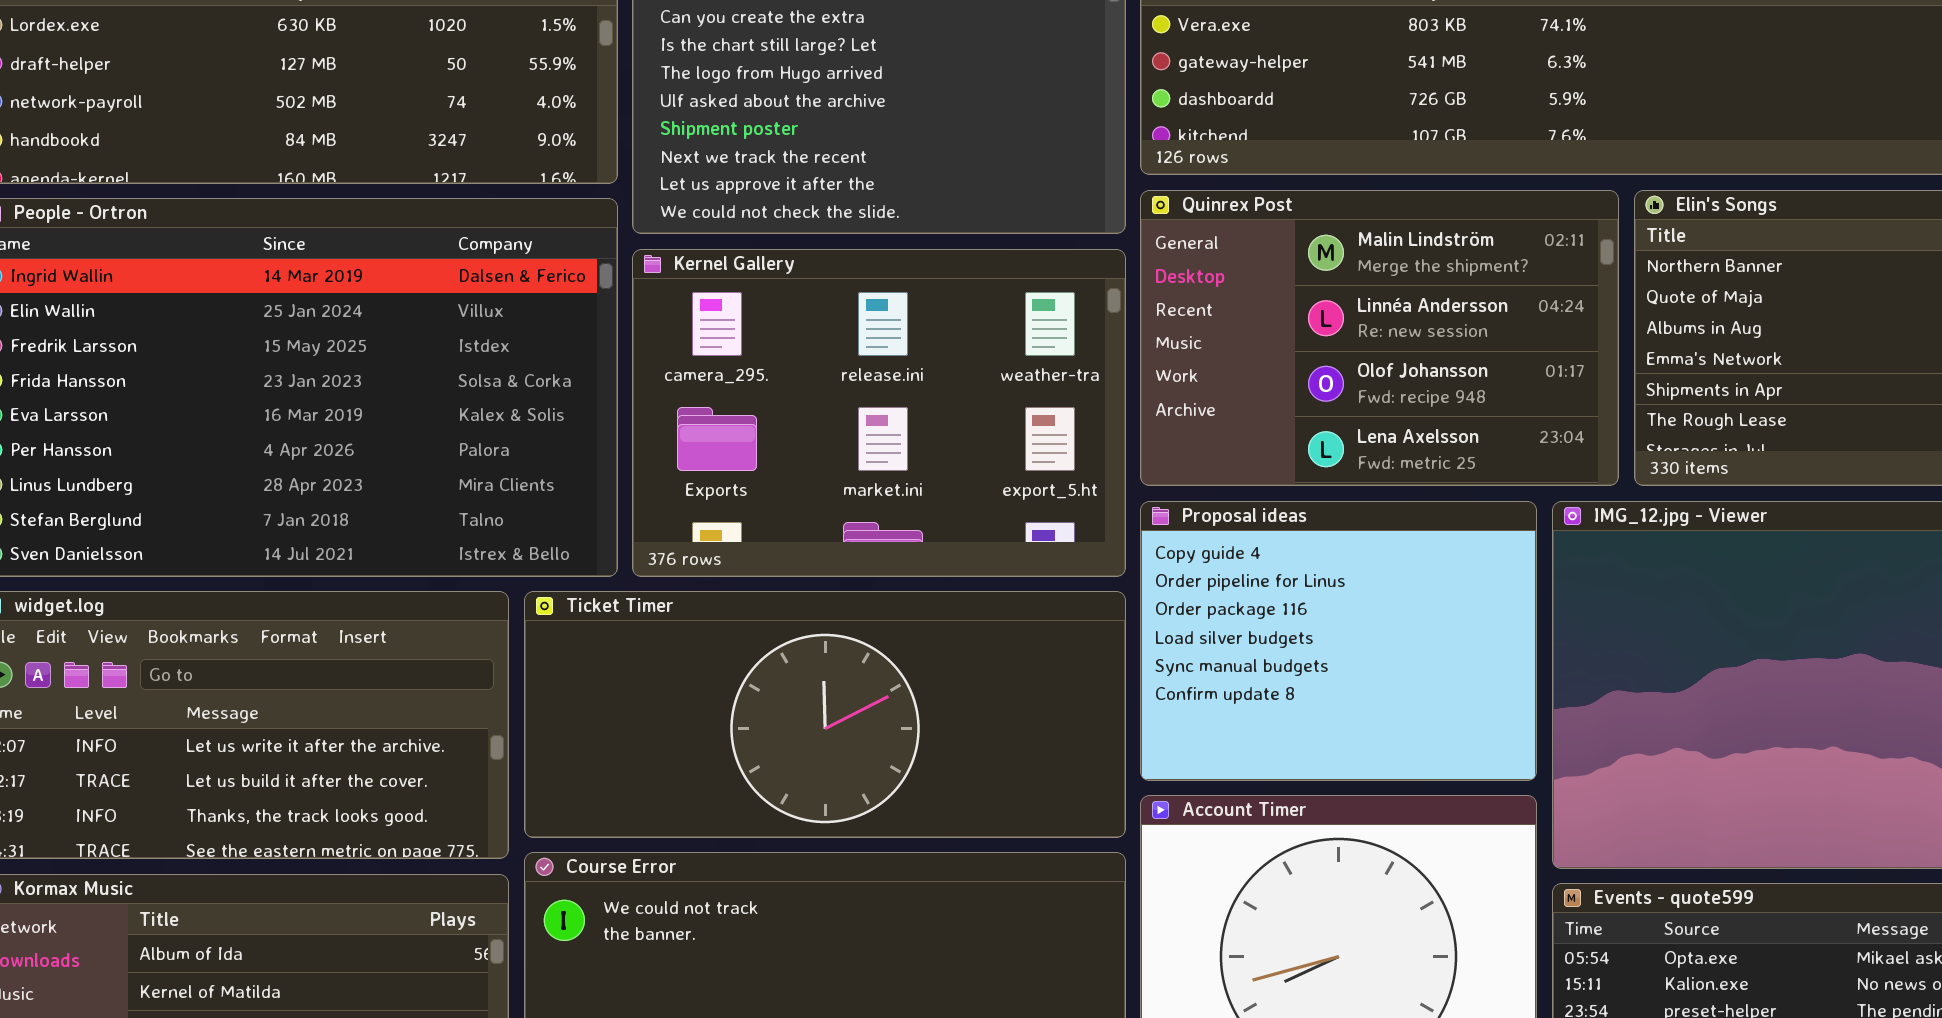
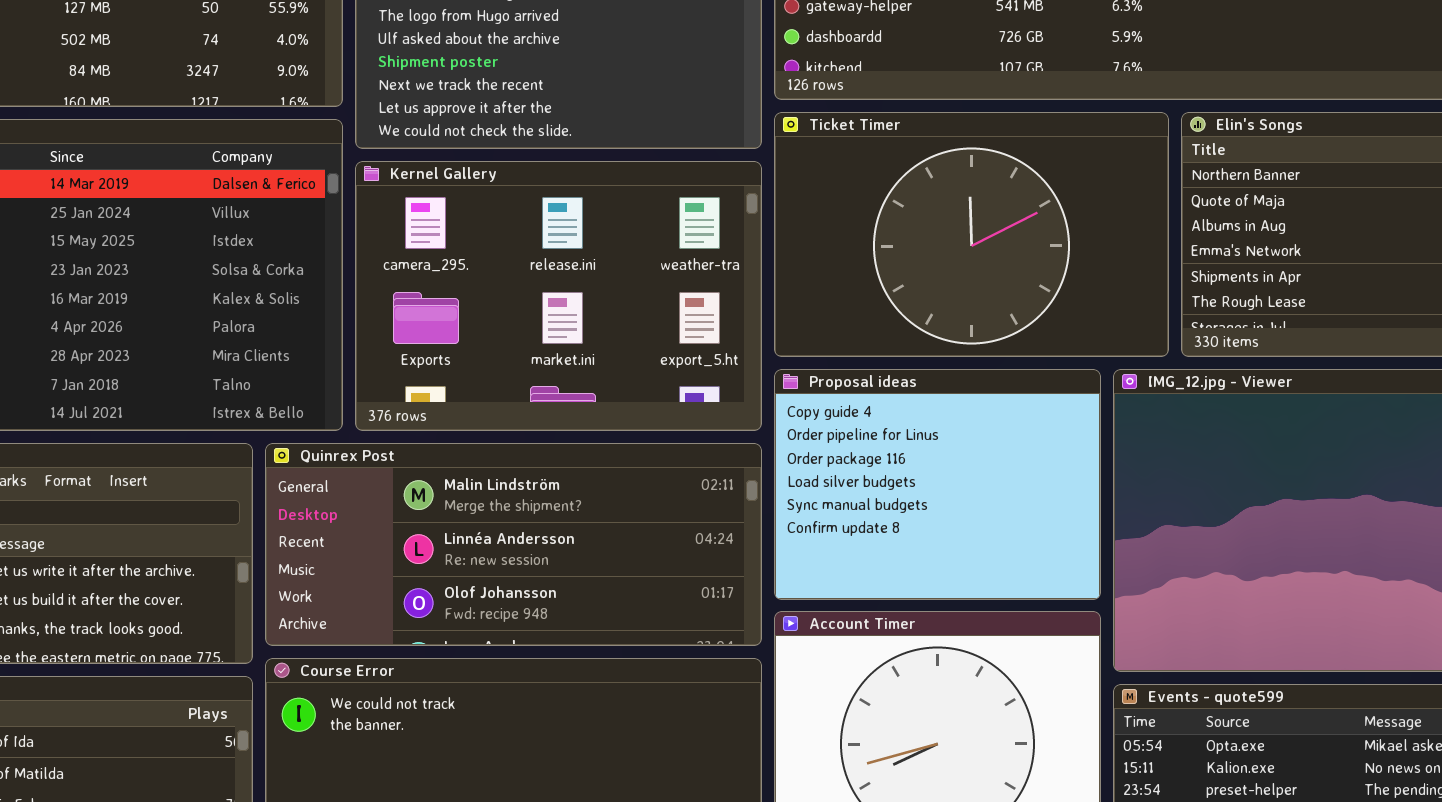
Quinrex Post: [1140,190,1619,486] -> [265,443,762,646], moved, resized
Ticket Timer: [524,591,1126,838] -> [774,112,1169,357], moved, resized

